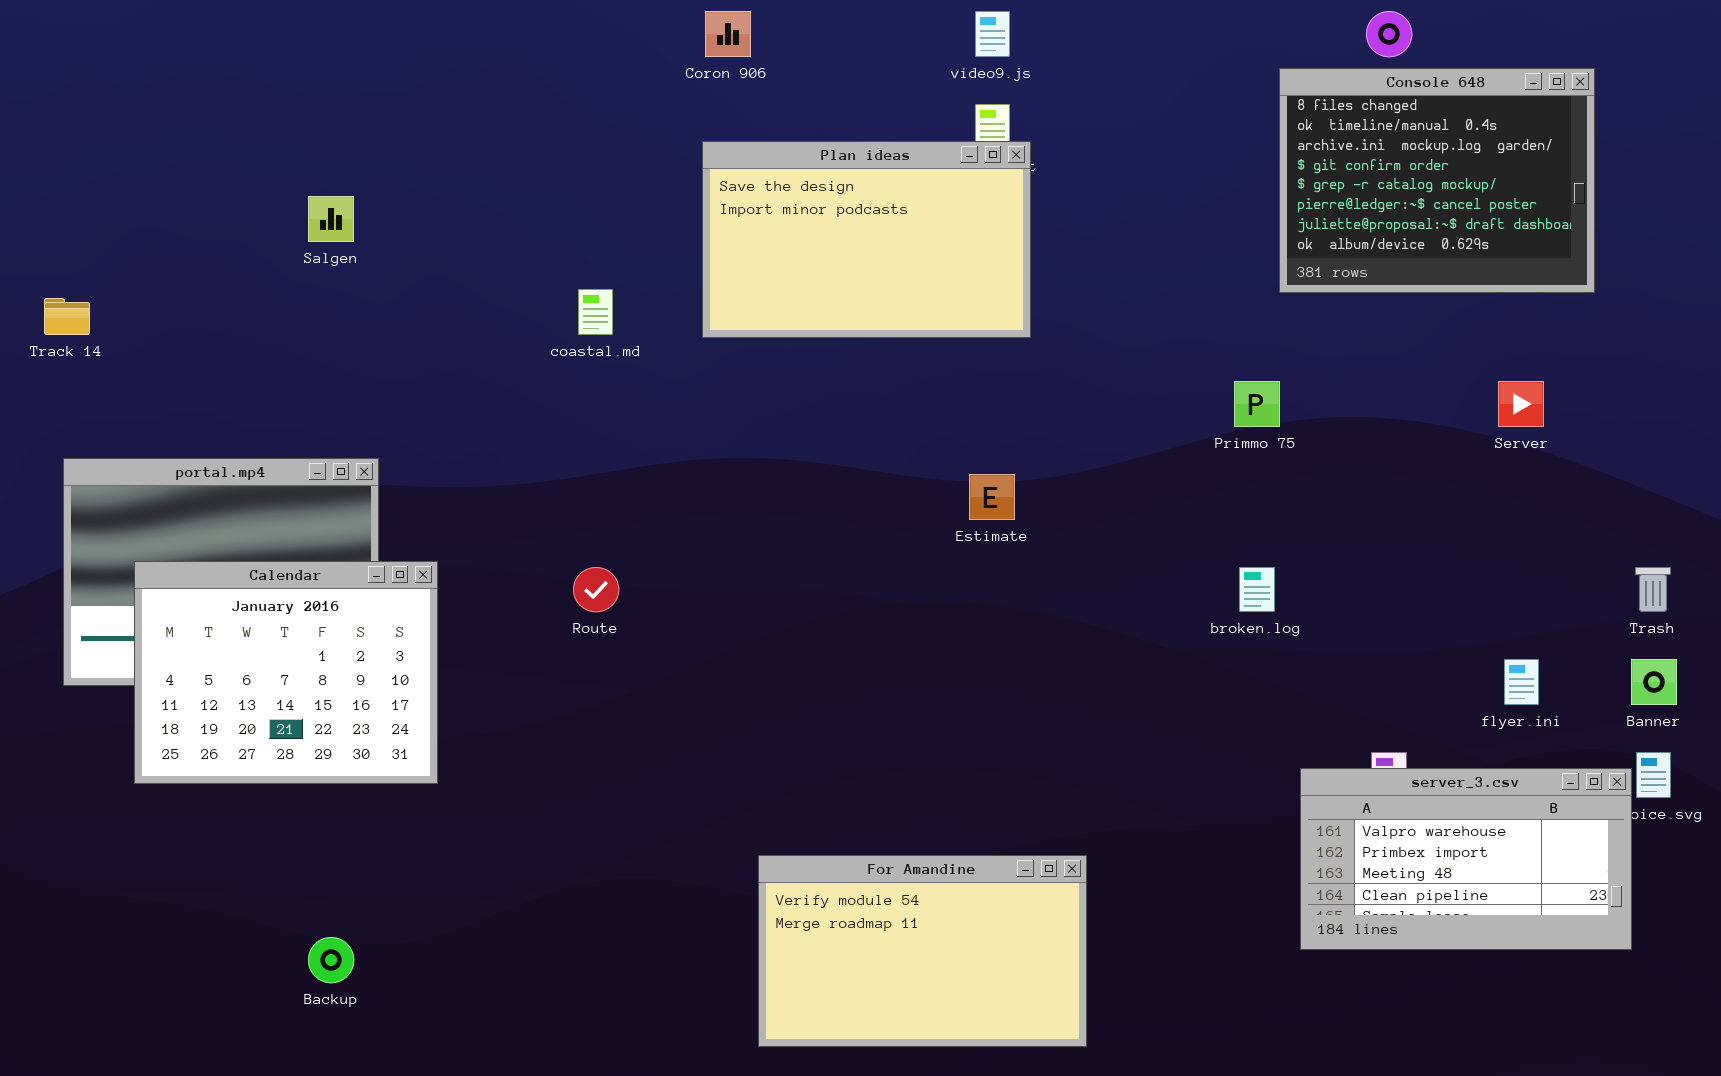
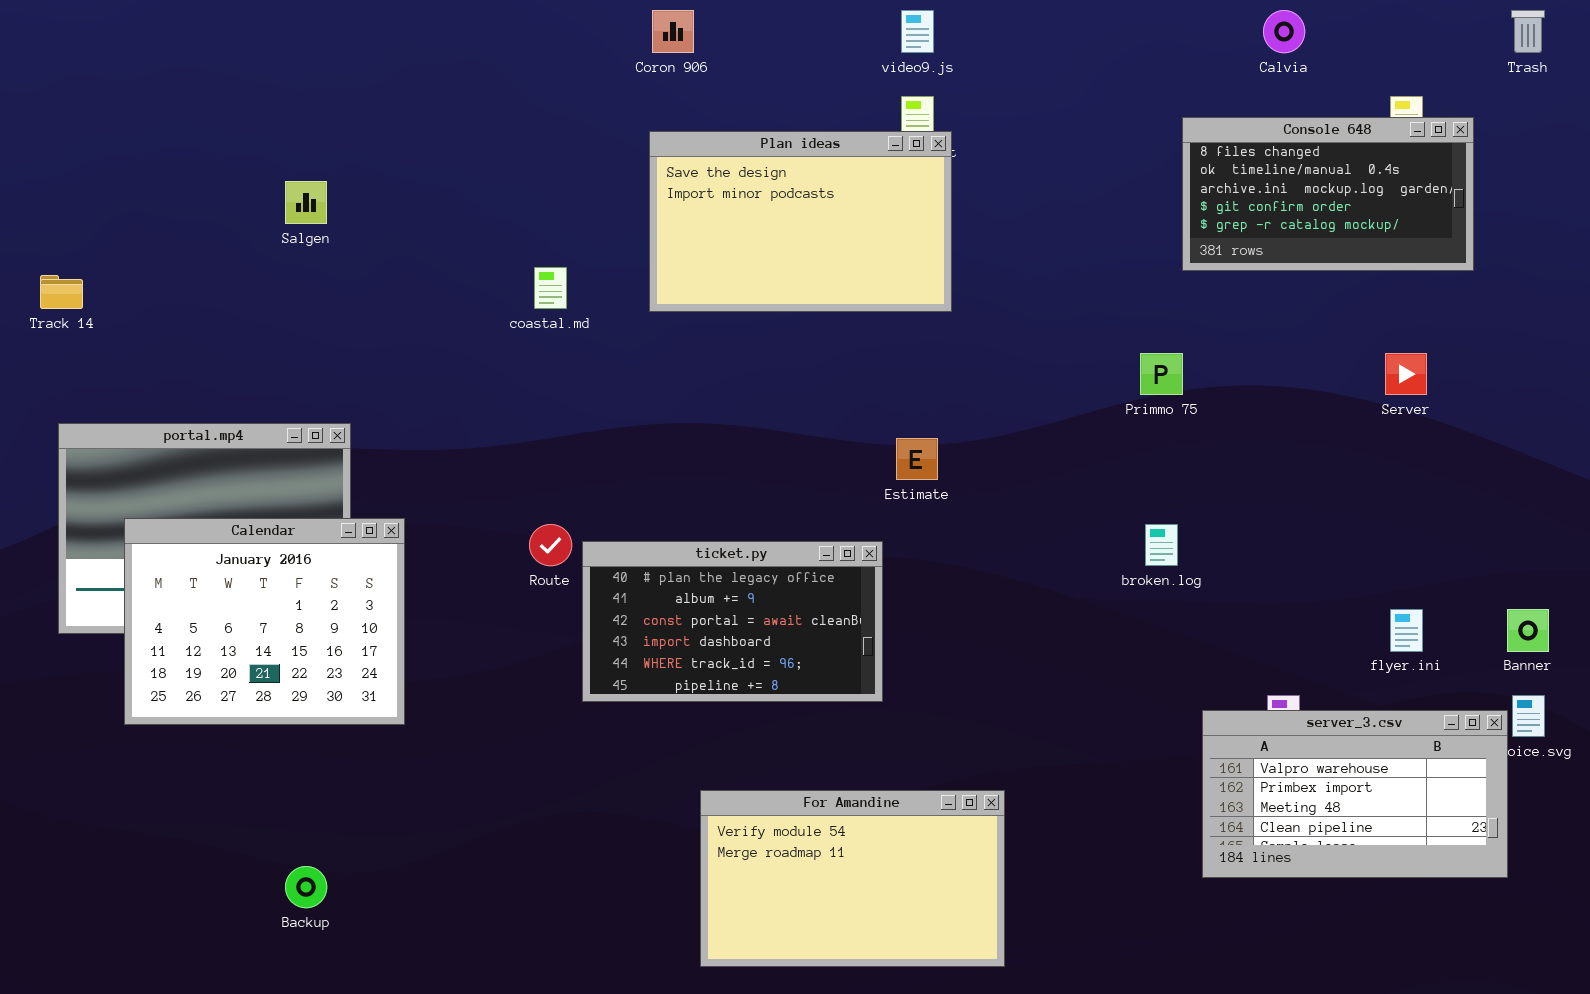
Console 648: [1279,68,1595,293] -> [1182,117,1474,271], resized
Trash: [1635,567,1671,612] -> [1511,10,1545,53], moved
ticket.py: none -> [582,541,883,702], opened

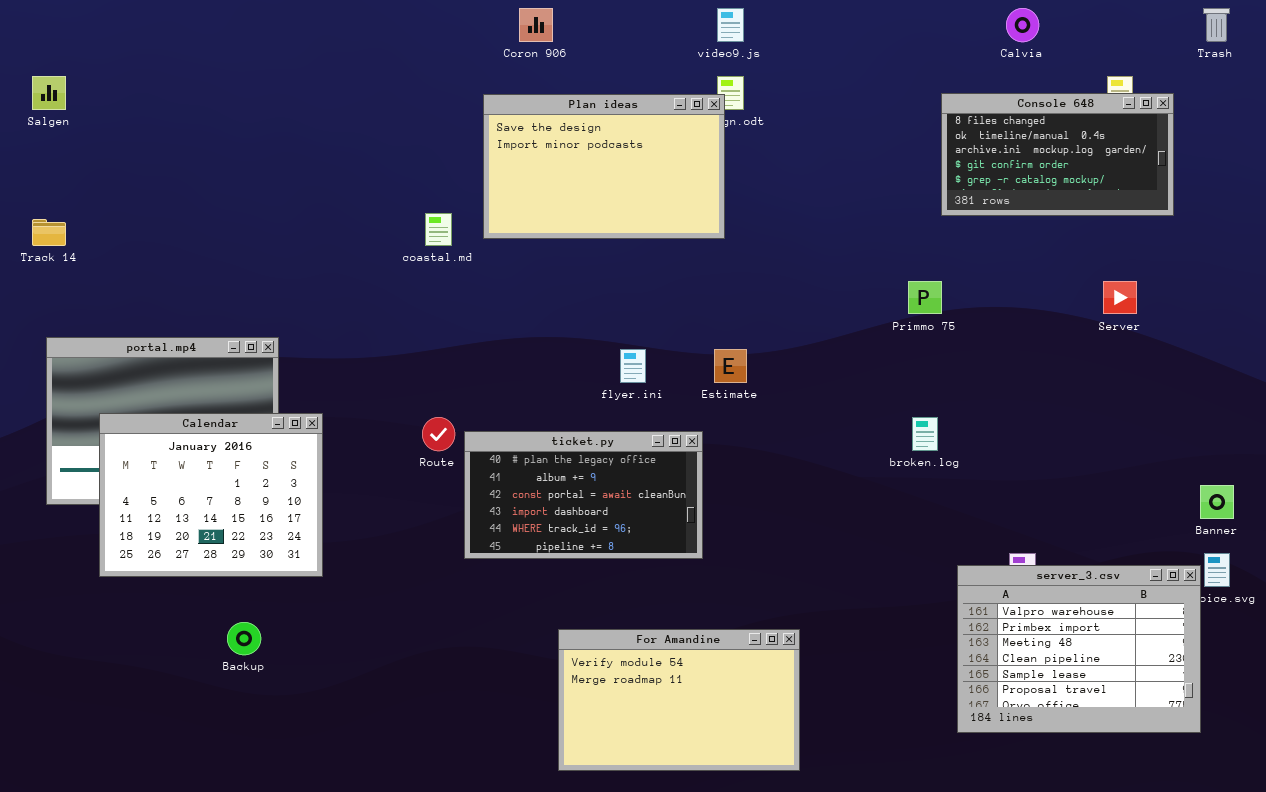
Plan ideas: [649,131,952,312] -> [483,94,725,239], moved
Salgen: [285,181,327,224] -> [32,76,66,110], moved
flyer.ini: [1390,609,1423,652] -> [620,349,646,383], moved
server_3.csv: [1202,710,1508,878] -> [957,565,1201,733], resized
Backup: [285,866,327,908] -> [227,622,261,655], moved

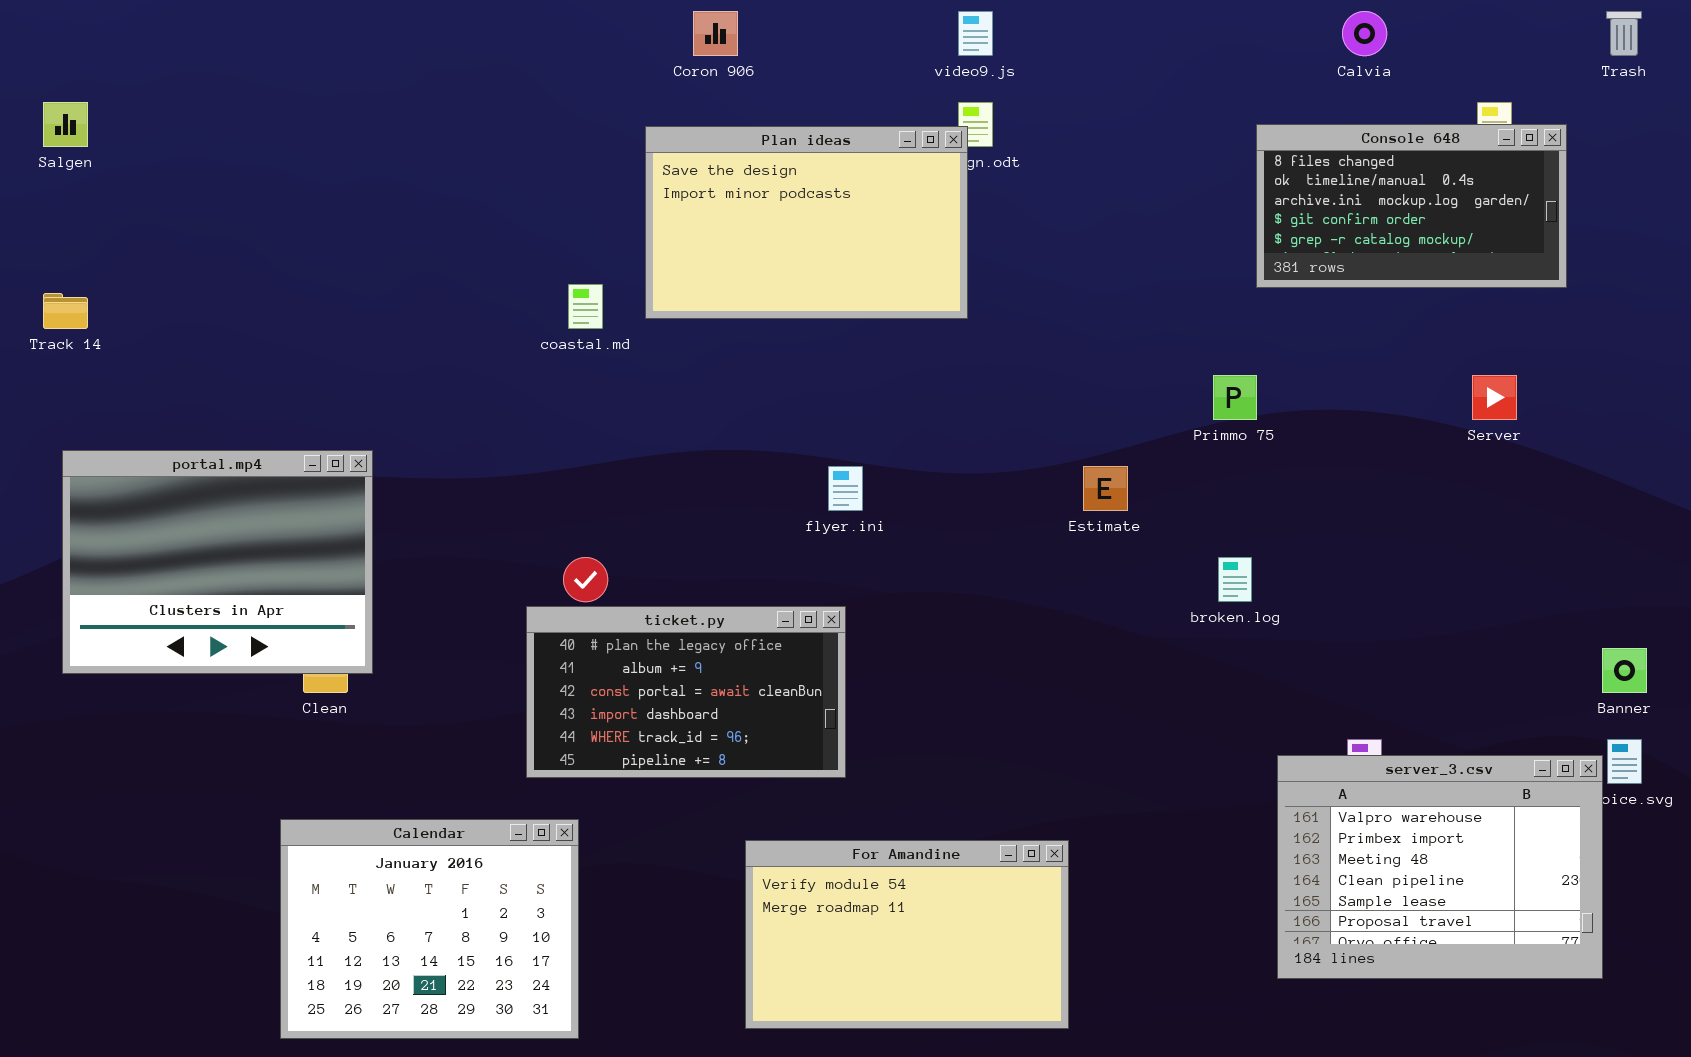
Estimate: [714,349,747,383] -> [1083,466,1128,511], moved
Calendar: [99,413,323,577] -> [280,819,579,1039], moved
ticket.py: [464,431,703,559] -> [526,606,846,778], moved

